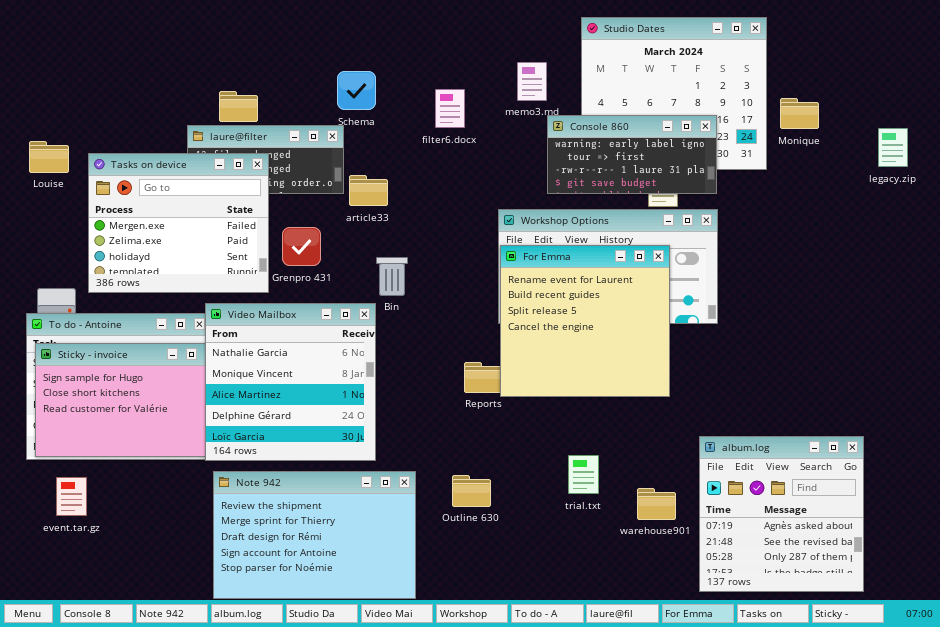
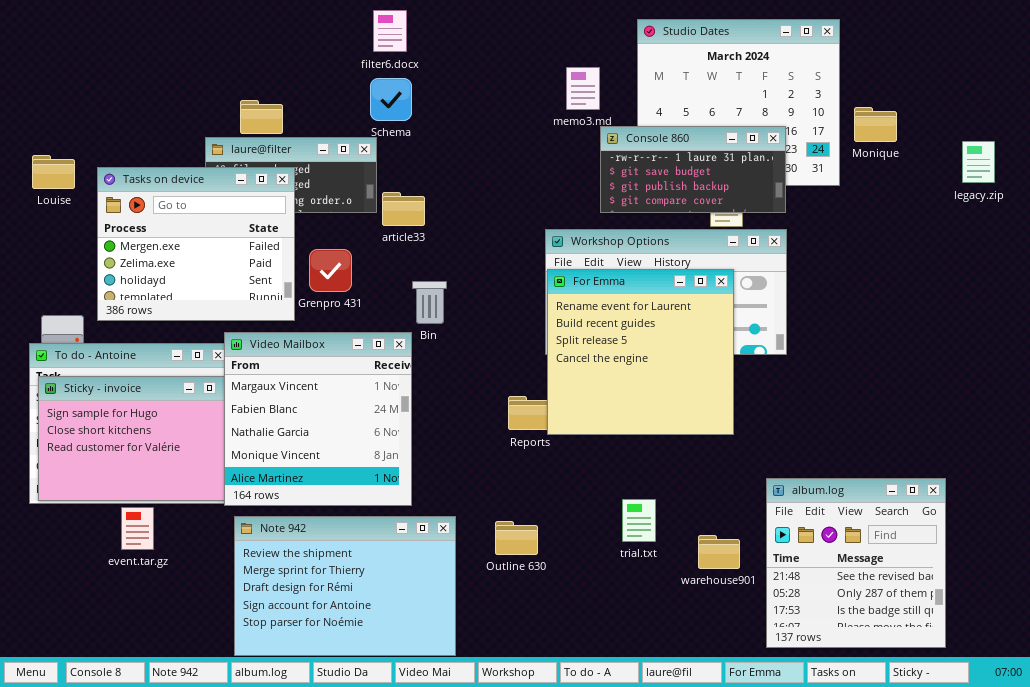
filter6.docx: [435,89,465,128] -> [373,10,407,52], moved
Console 860: [547,115,717,194] -> [600,126,786,213], scrolled down 2 rows
Video Mailbox: [205,303,376,461] -> [224,332,412,506], scrolled up 2 rows
album.log: [699,436,864,592] -> [766,478,946,648], scrolled down 1 row
event.tar.gz: [56,477,87,516] -> [121,507,154,550], moved

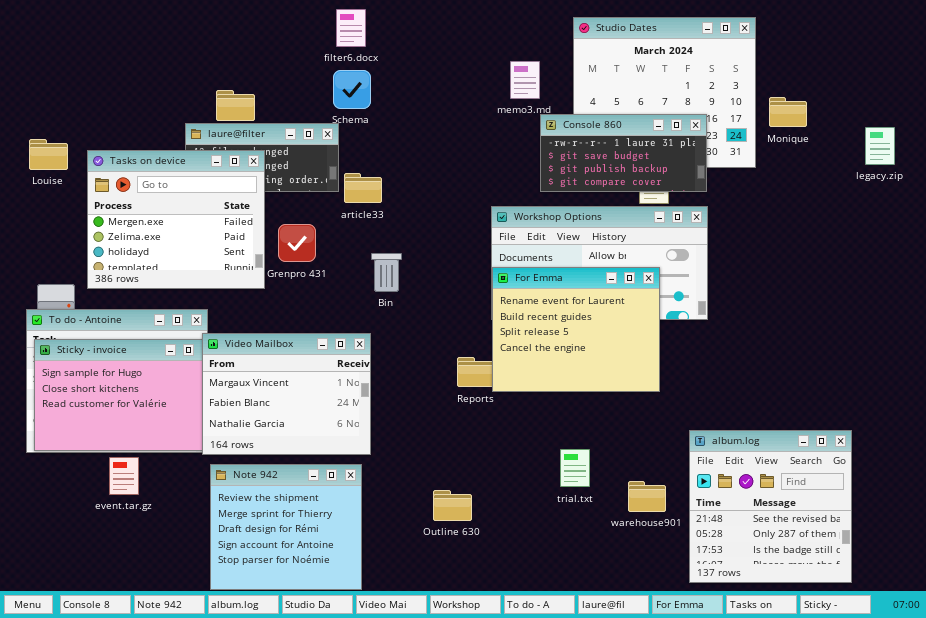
For Emma: [547,269,734,435] -> [492,267,660,392], resized
Video Mailbox: [224,332,412,506] -> [202,333,371,455], resized
Note 942: [234,516,456,656] -> [210,464,362,590], resized
Outline 630: [495,521,538,555] -> [433,490,472,521], moved

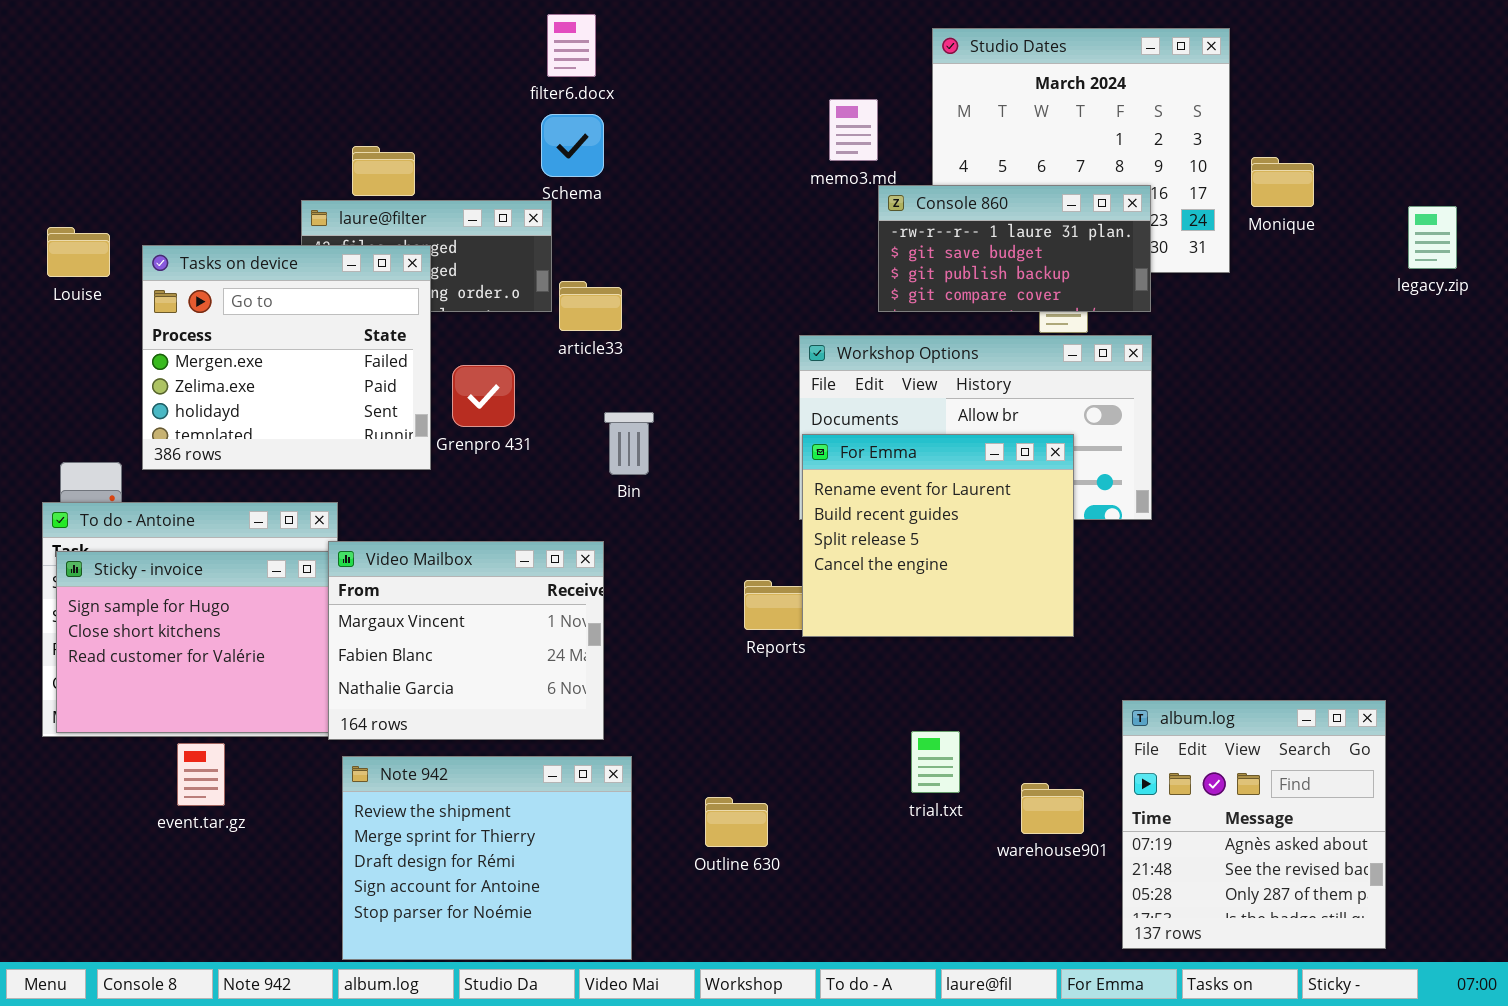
album.log: [689,430,852,583] -> [1122,700,1386,949], scrolled up 1 row
Note 942: [210,464,362,590] -> [342,756,632,960], resized

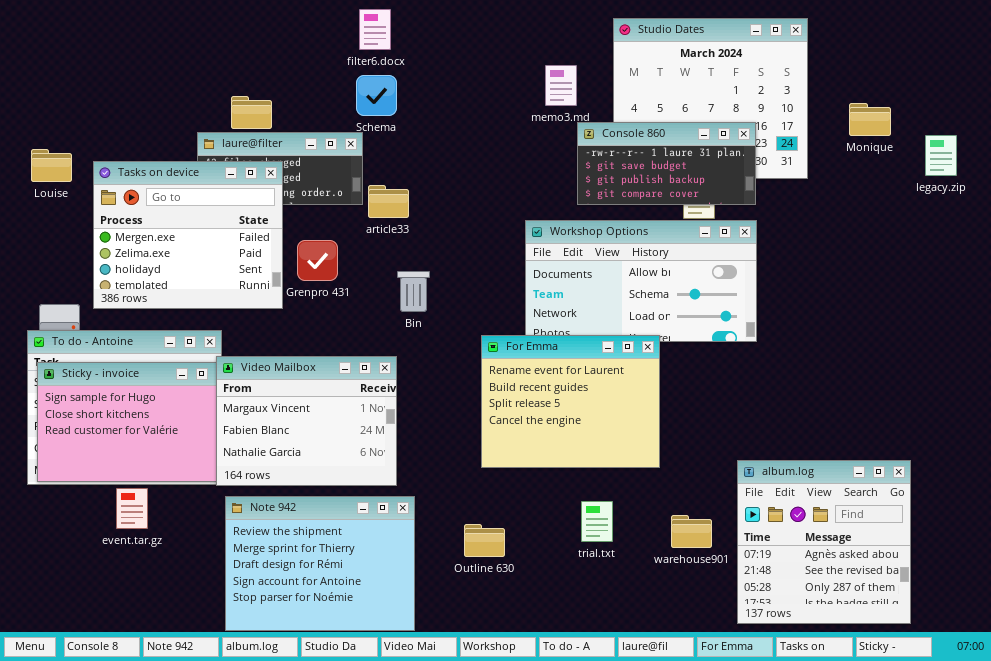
Monique: [1251,157,1314,207] -> [849,103,891,136], moved
For Emma: [802,434,1074,637] -> [481,335,660,468], moved
trial.txt: [911,731,960,793] -> [581,501,613,542], moved

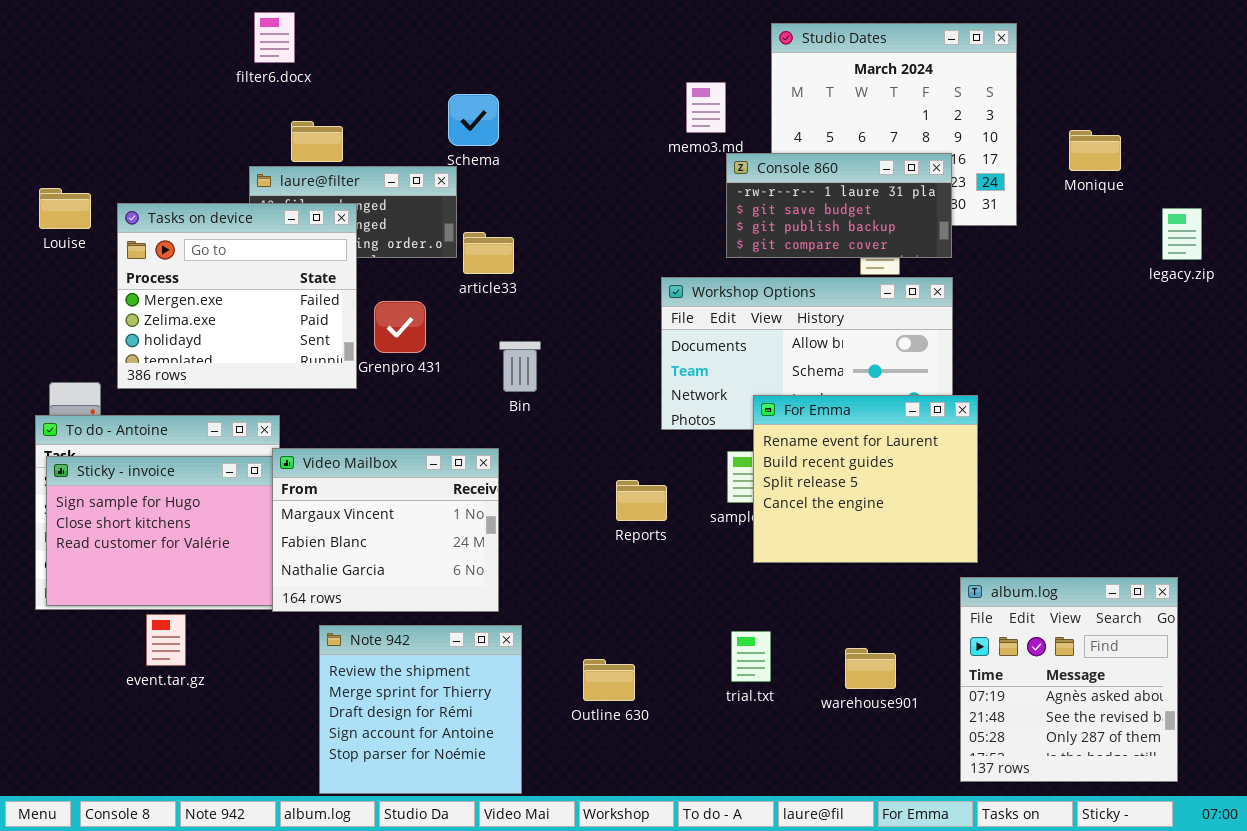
filter6.docx: [359,9,391,50] -> [254,12,295,63], moved
legacy.zip: [925,135,957,176] -> [1162,208,1202,260], moved
For Emma: [481,335,660,468] -> [753,395,978,563], moved
album.log: [737,460,911,624] -> [960,577,1178,782], moved
Note 942: [225,496,415,631] -> [319,625,522,794], resized

